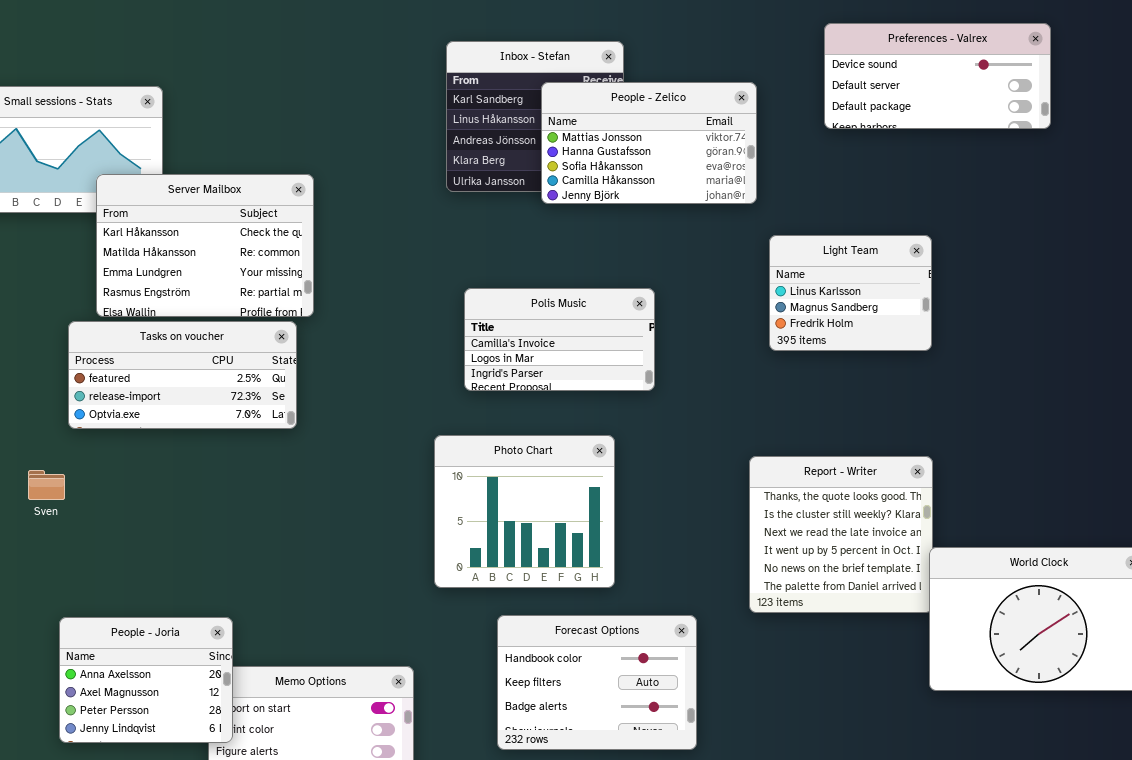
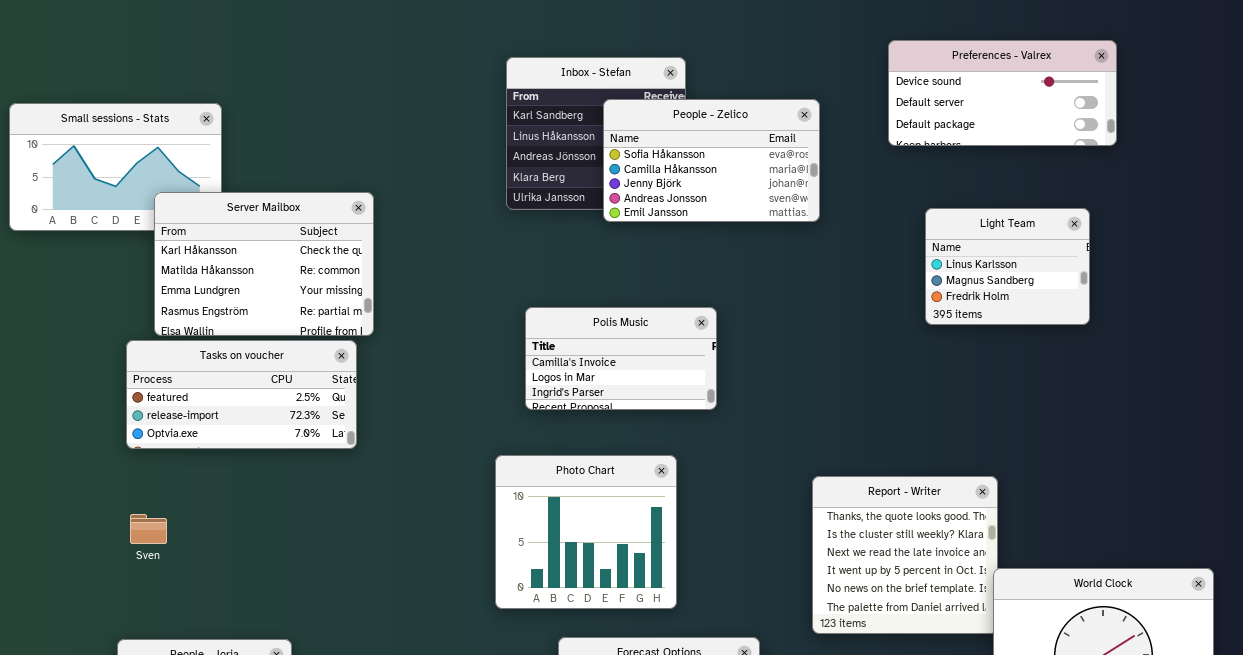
People - Zelico: [541,82,757,204] -> [603,99,820,222], scrolled down 2 rows
Light Team: [769,235,932,351] -> [925,208,1090,325], moved
Sven: [28,470,65,500] -> [130,514,167,544], moved

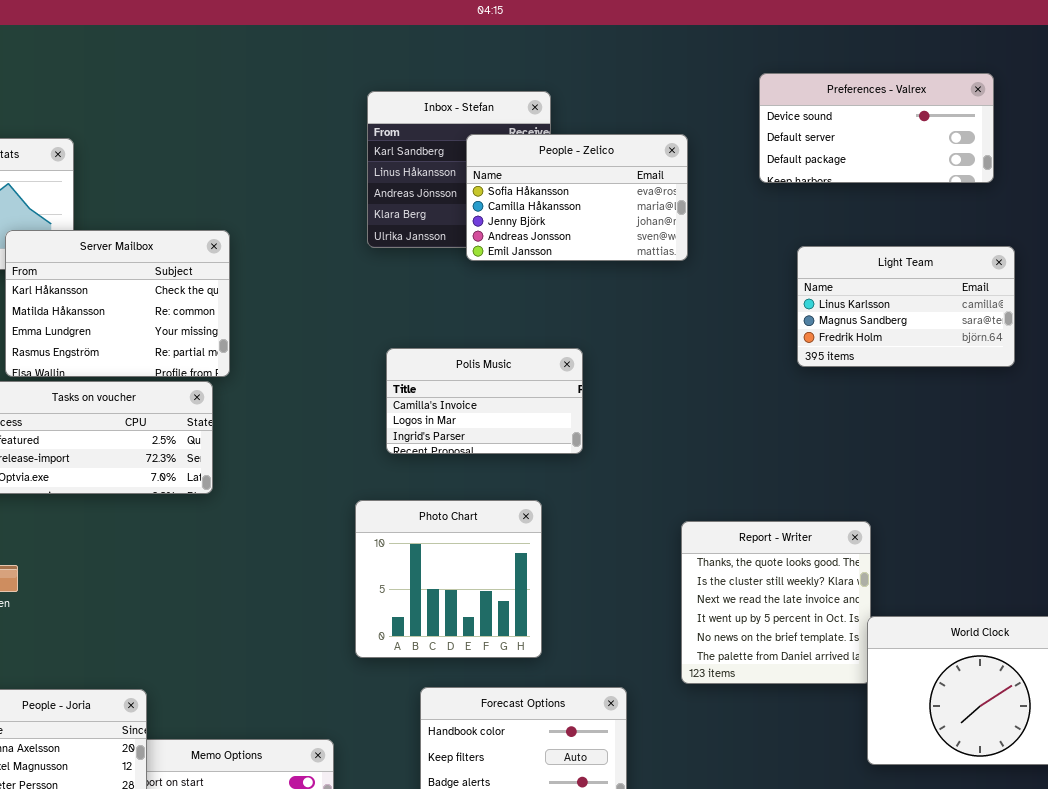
Light Team: [925,208,1090,325] -> [797,246,1015,367], resized

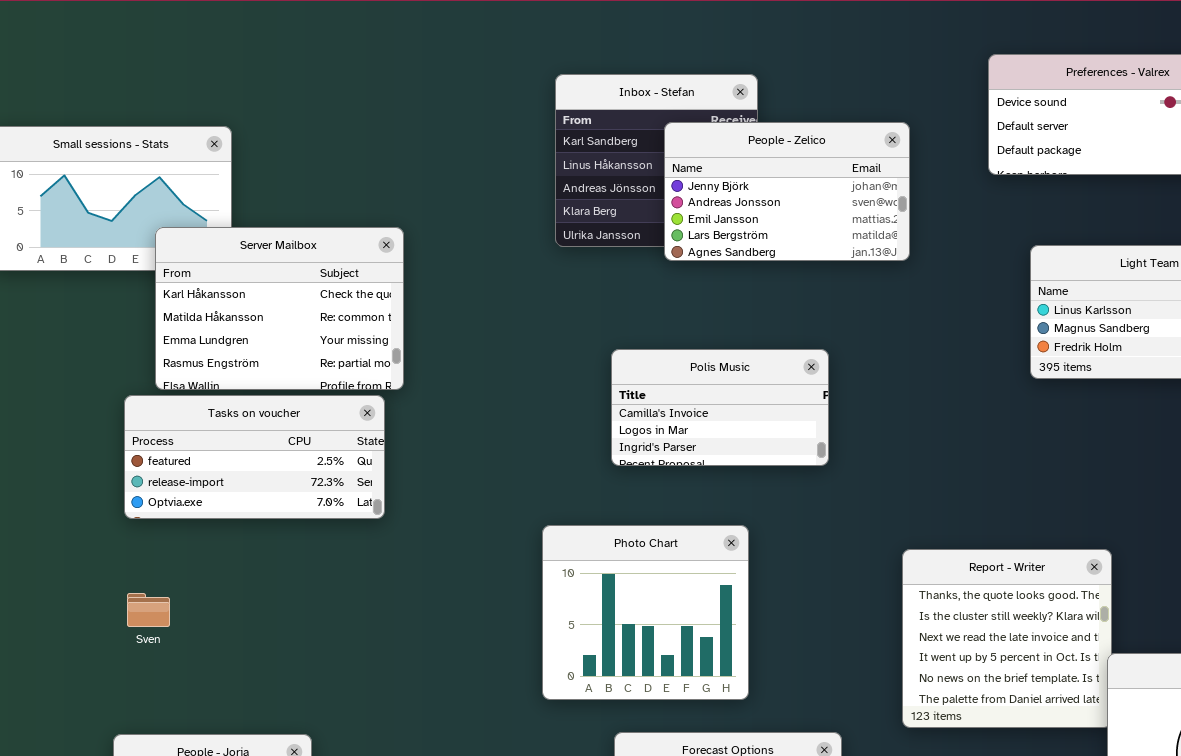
People - Zelico: [466,134,688,261] -> [664,122,910,261], scrolled down 2 rows
Polis Music: [386,348,583,454] -> [611,349,829,466], moved

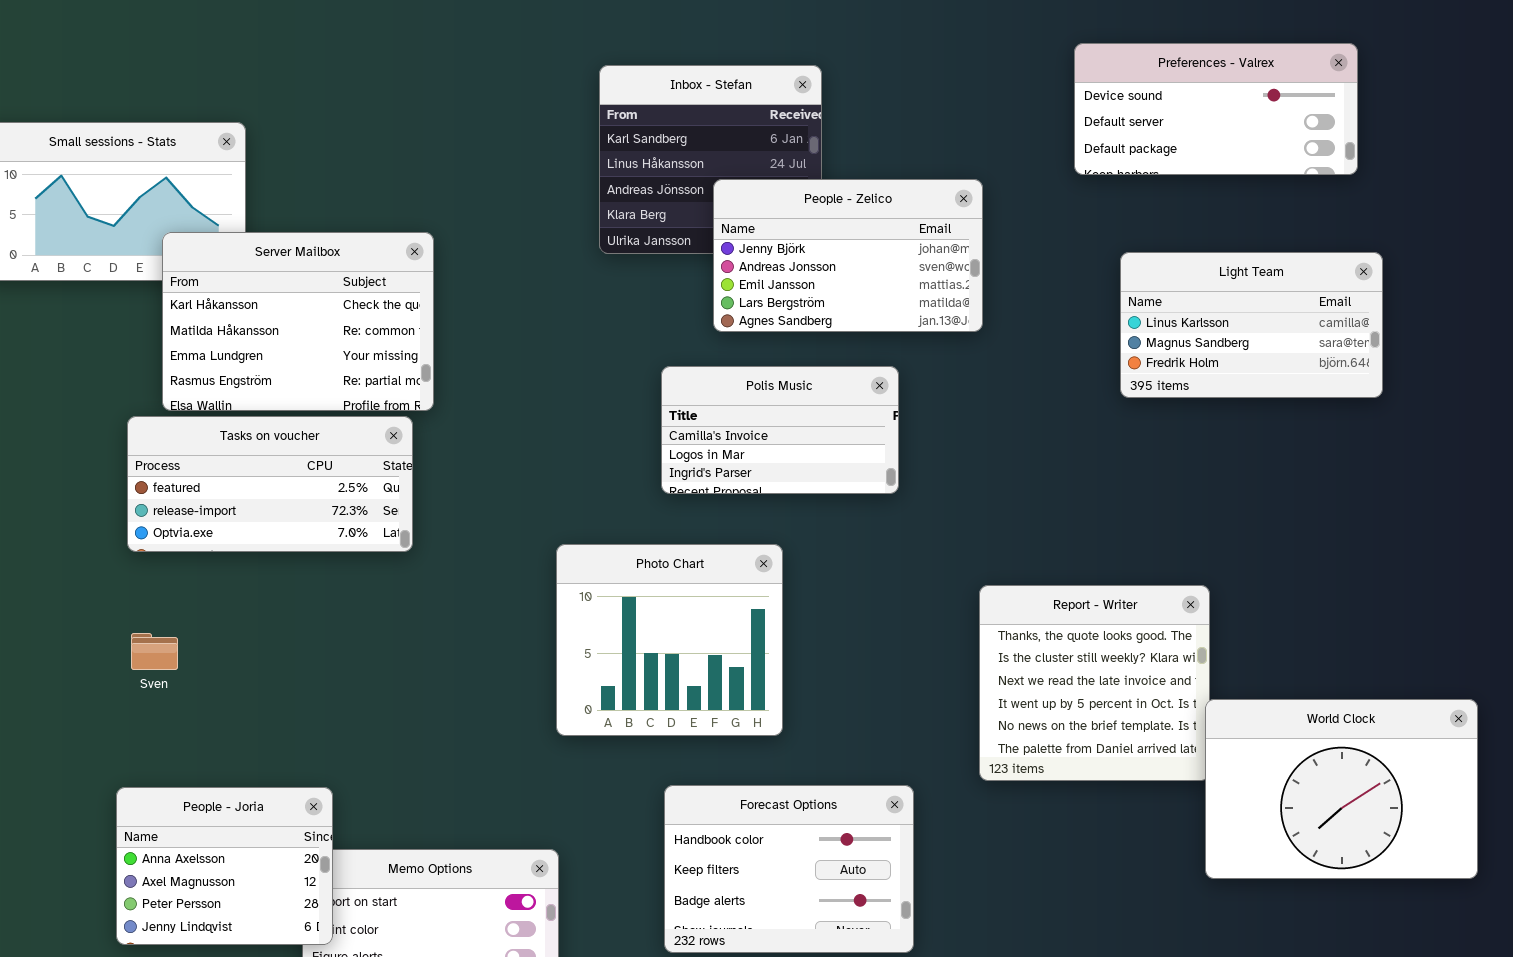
People - Zelico: [664,122,910,261] -> [713,179,983,332], moved
Photo Chart: [542,525,749,700] -> [556,544,783,736], moved

